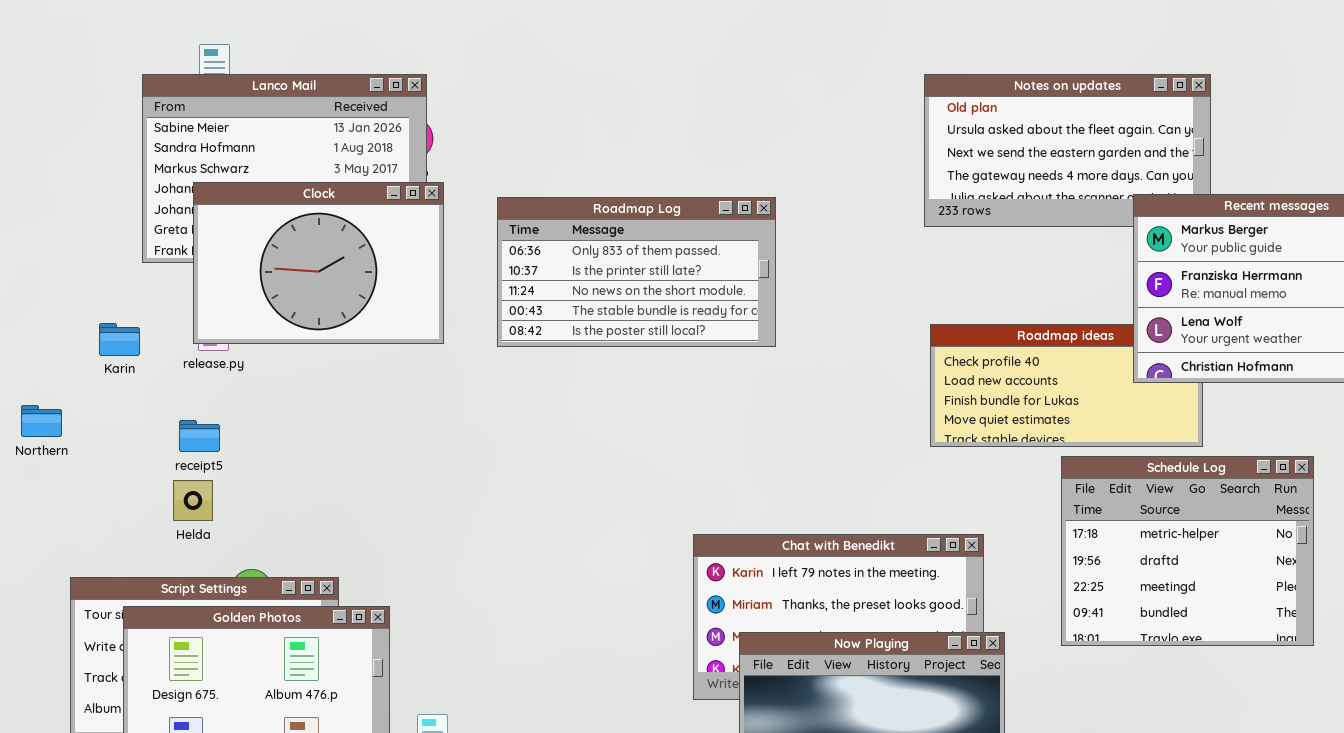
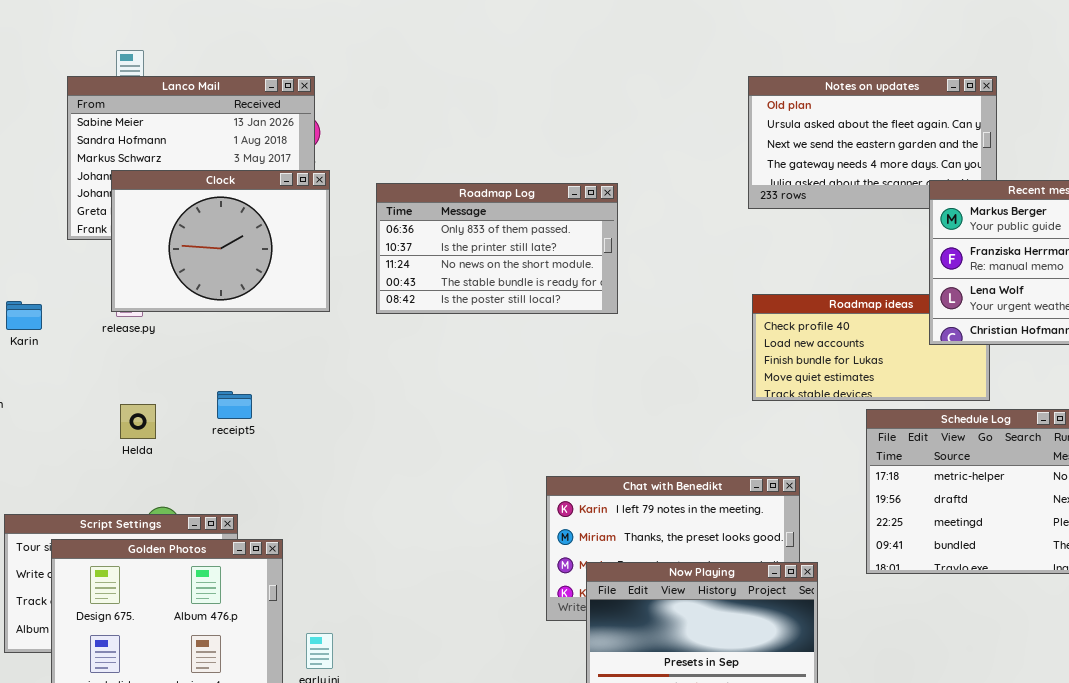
Karin: [99,323,140,356] -> [6,301,42,330], moved
receipt5: [179,420,220,452] -> [217,391,252,419], moved
Helda: [173,480,213,521] -> [120,404,156,439], moved

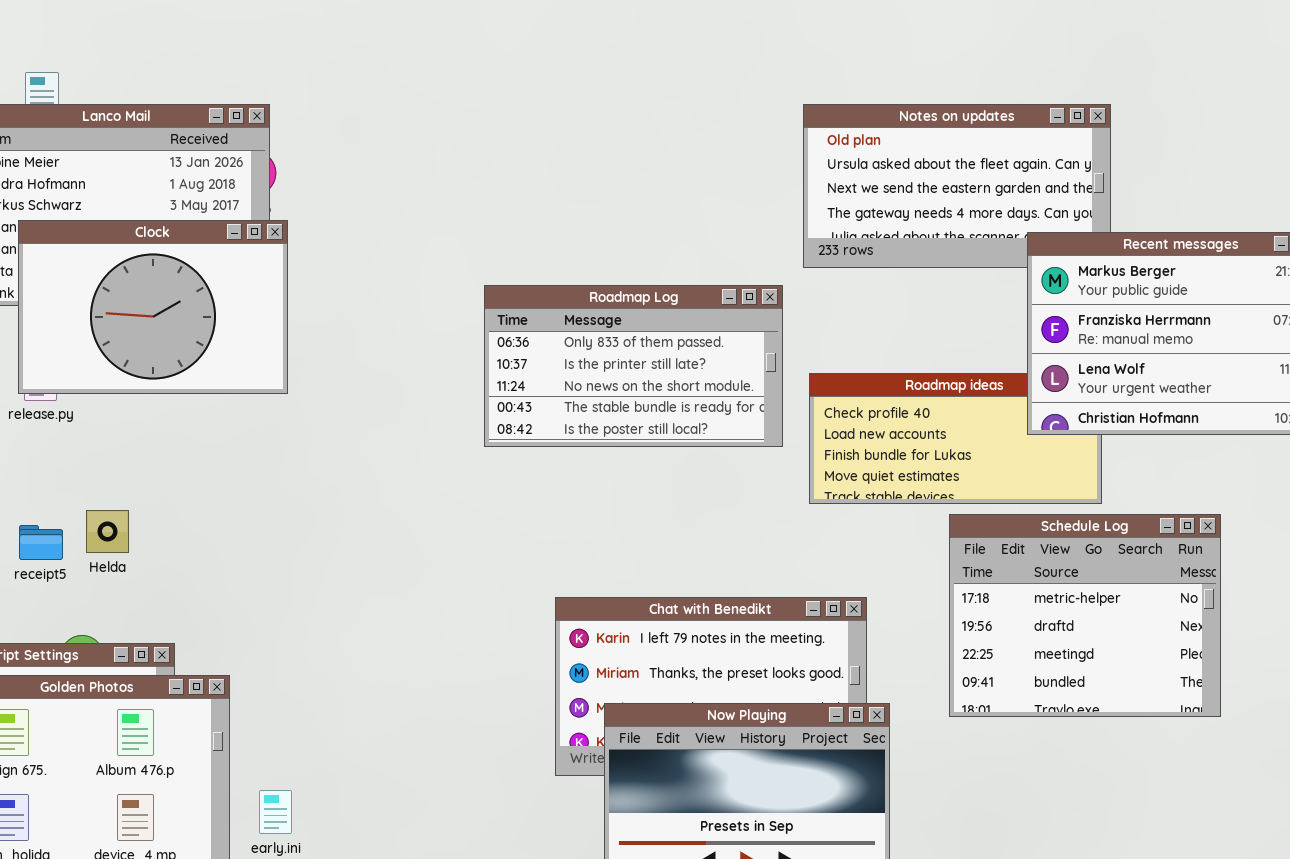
Roadmap Log: [376,183,618,314] -> [484,285,783,447], moved
receipt5: [217,391,252,419] -> [19,525,63,560], moved
Helda: [120,404,156,439] -> [86,510,129,553], moved

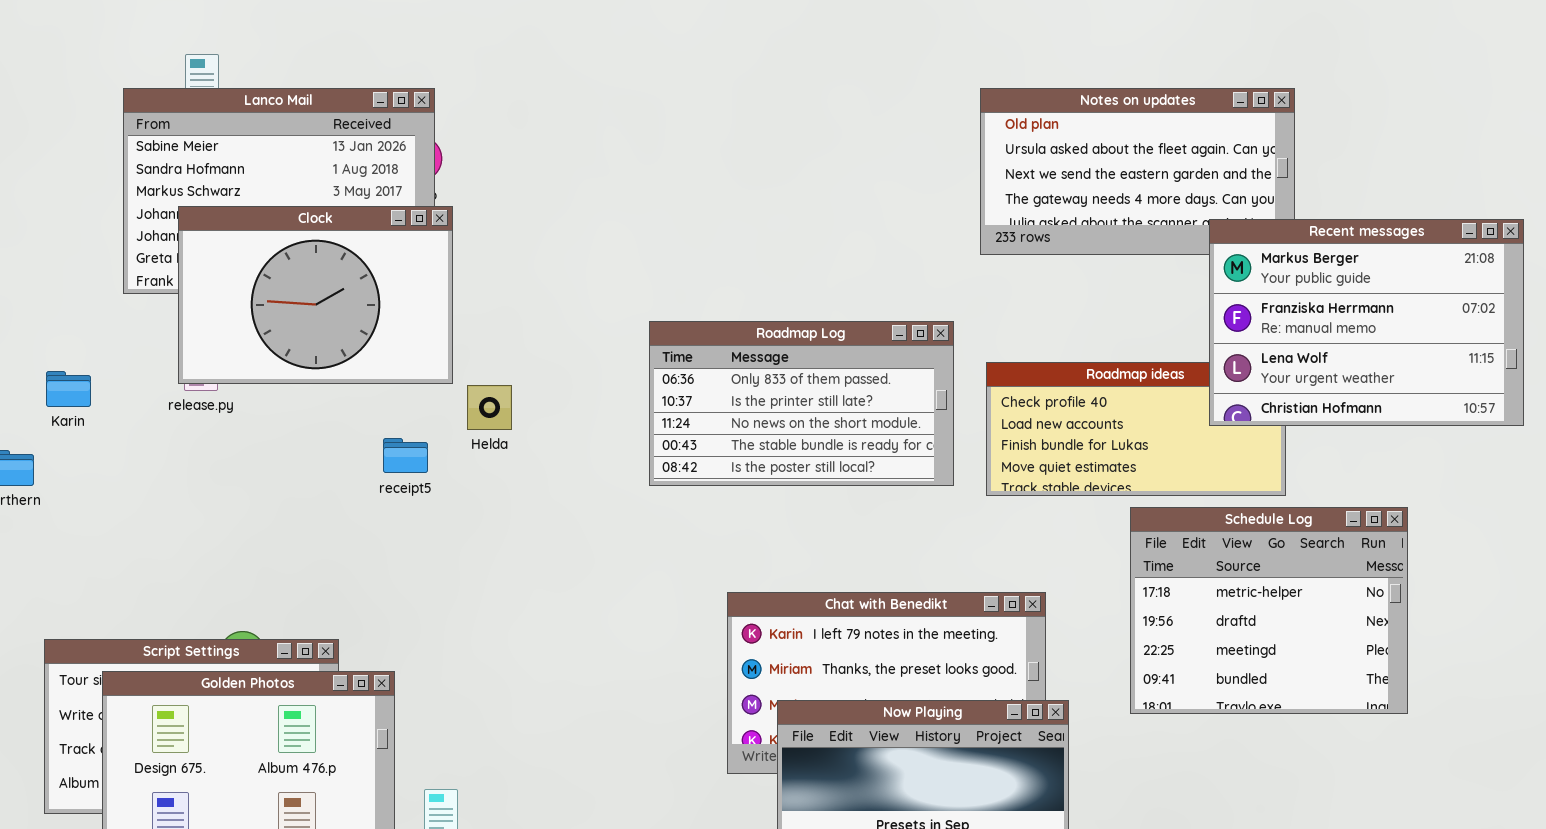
Roadmap Log: [484,285,783,447] -> [649,321,954,486], moved
Helda: [86,510,129,553] -> [467,385,512,430], moved
receipt5: [19,525,63,560] -> [383,438,428,473], moved

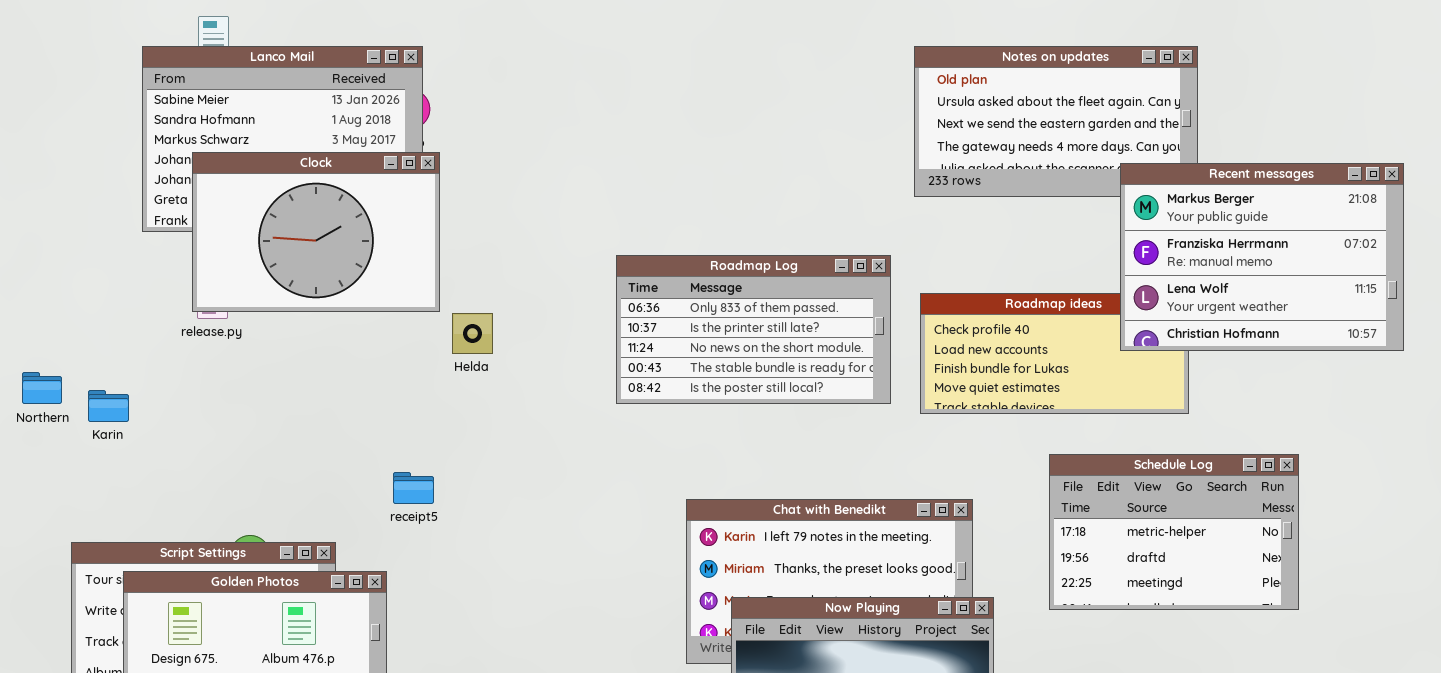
Karin: [46,371,91,407] -> [88,390,129,422], moved
receipt5: [383,438,428,473] -> [393,472,434,504], moved
Schedule Log: [1130,507,1408,714] -> [1049,454,1299,610], resized

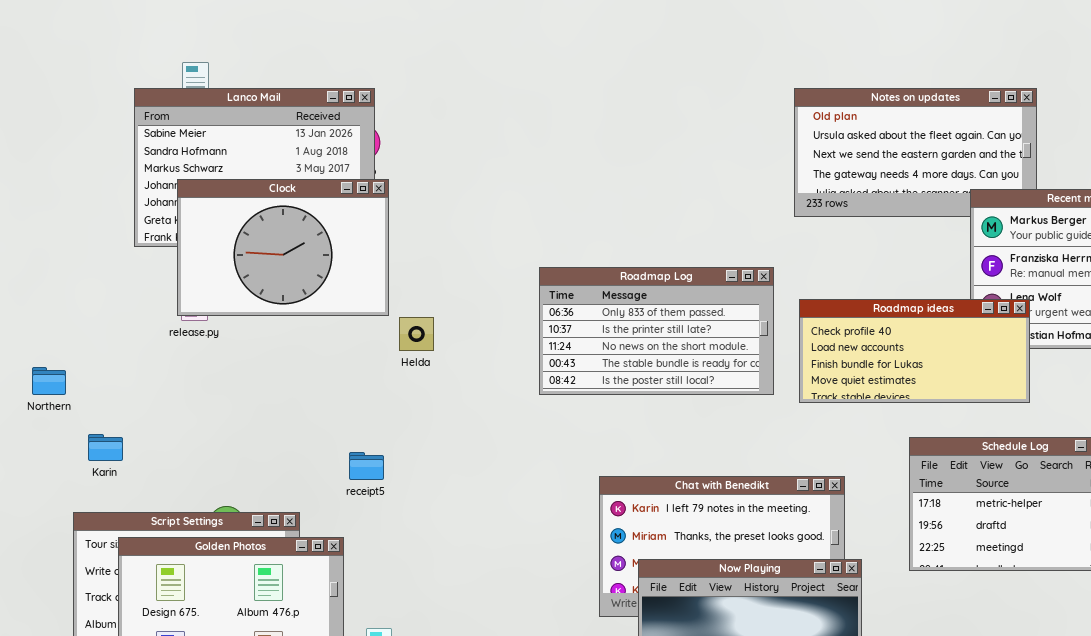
Roadmap ideas: [920,293,1189,414] -> [799,299,1030,403], raised
Karin: [88,390,129,422] -> [88,434,123,461], moved

